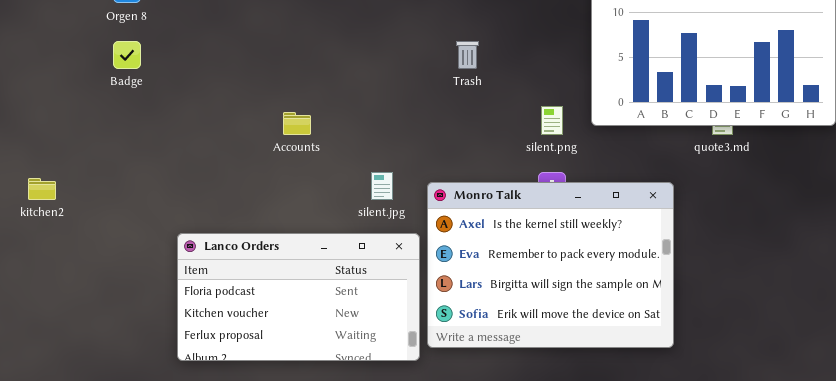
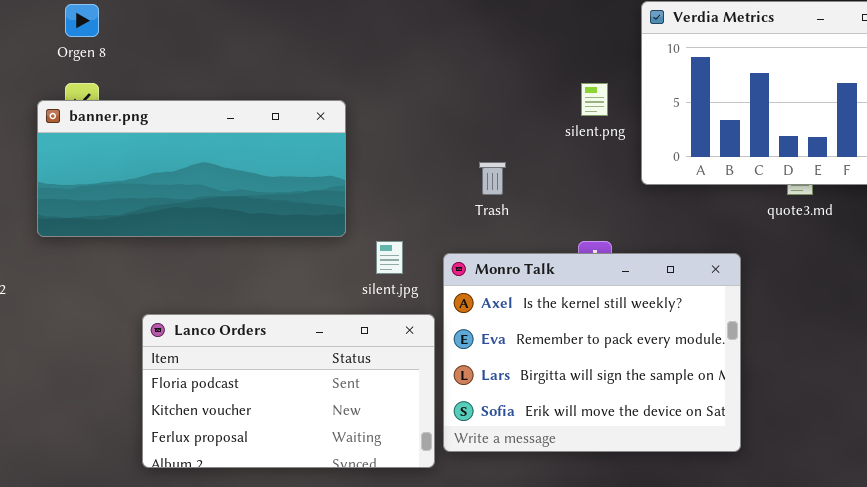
Trash: [456,41,479,69] -> [479,162,506,195], moved
banner.png: none -> [37,100,346,237], opened
silent.png: [541,106,563,135] -> [581,83,608,116], moved

